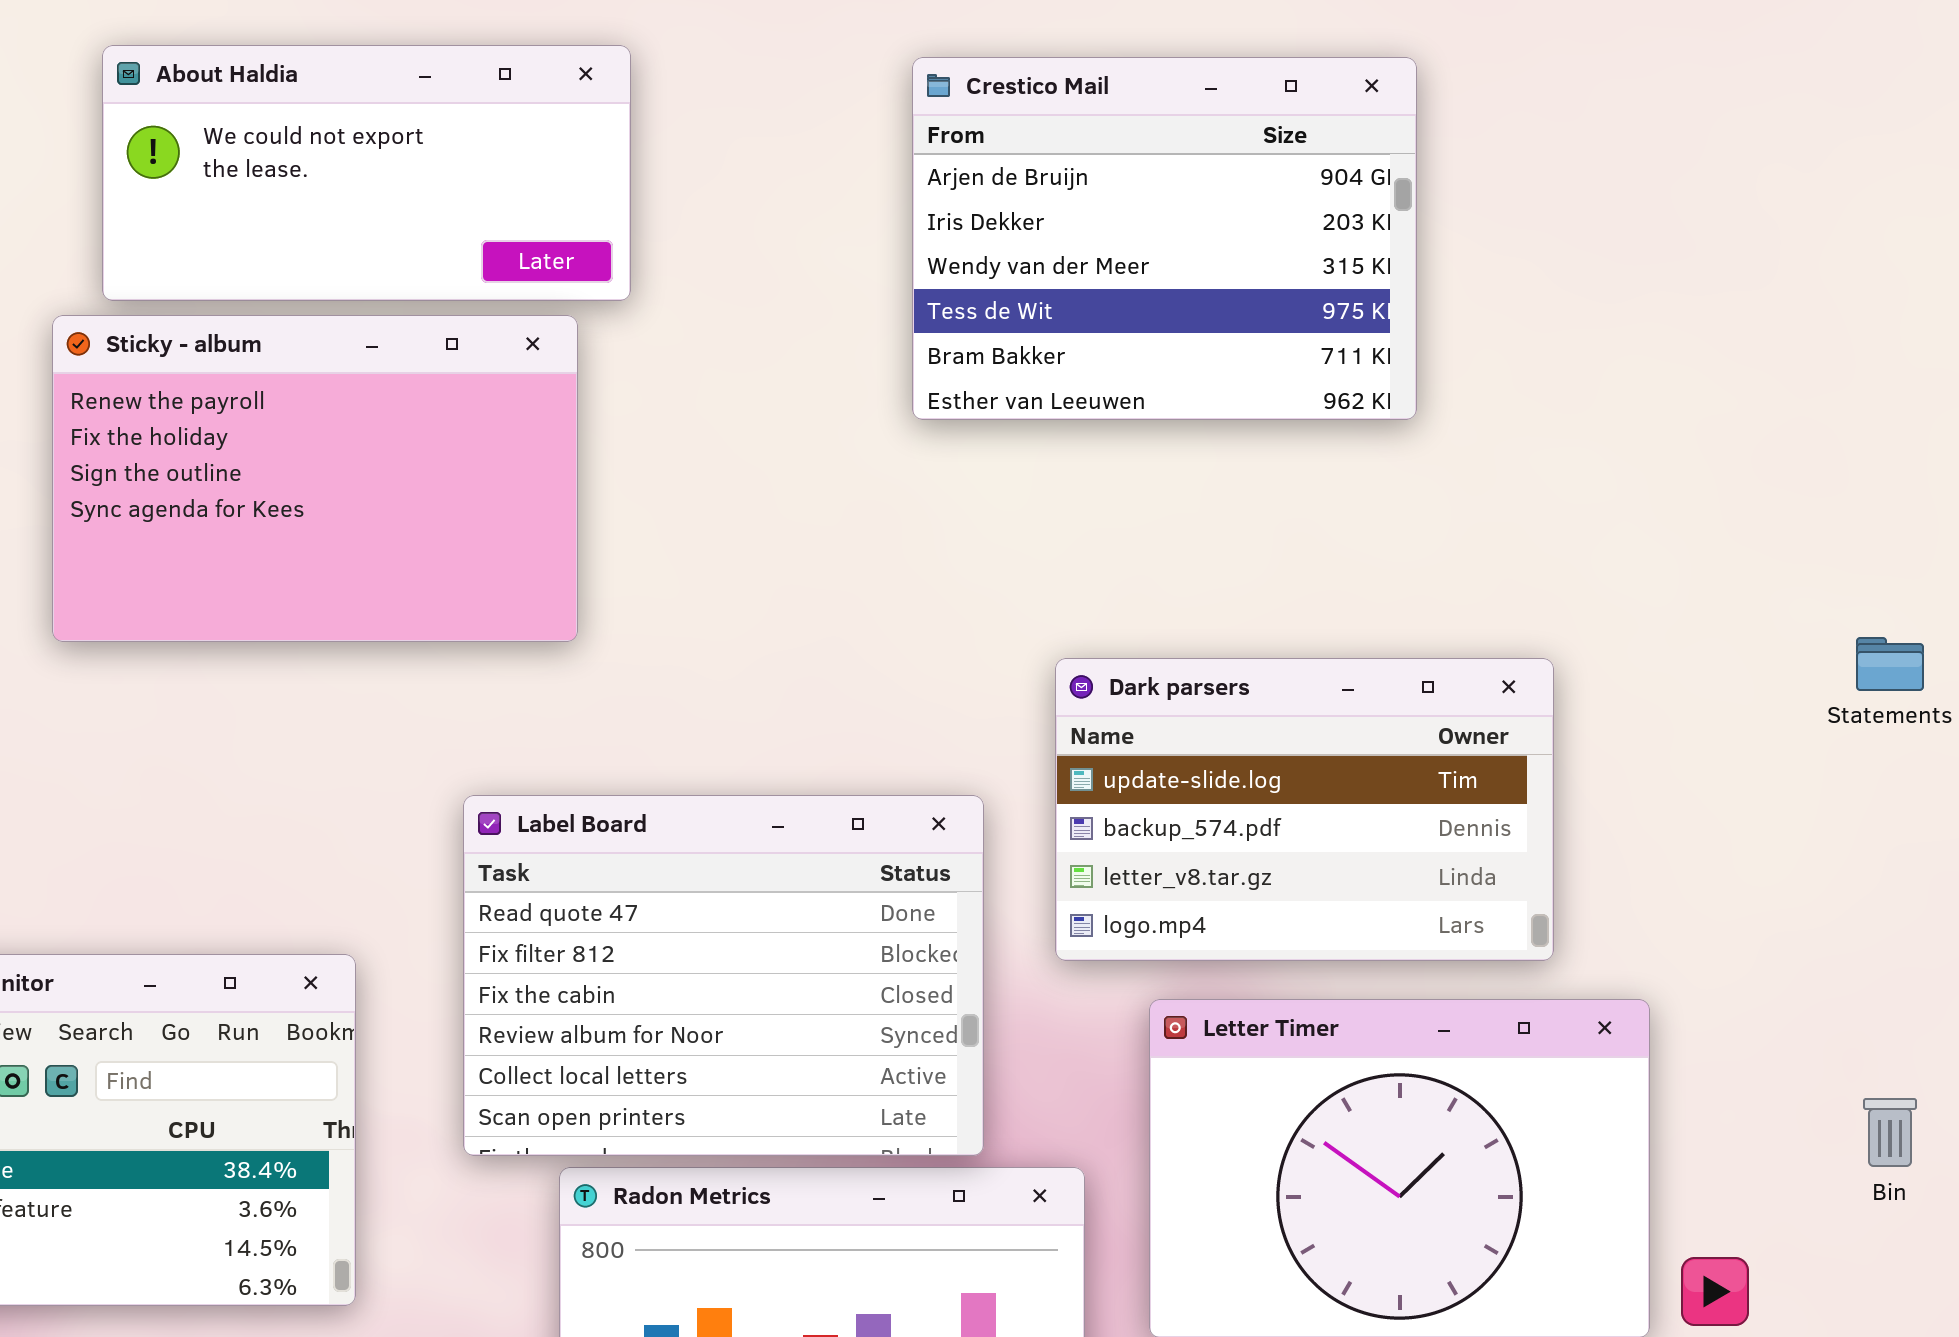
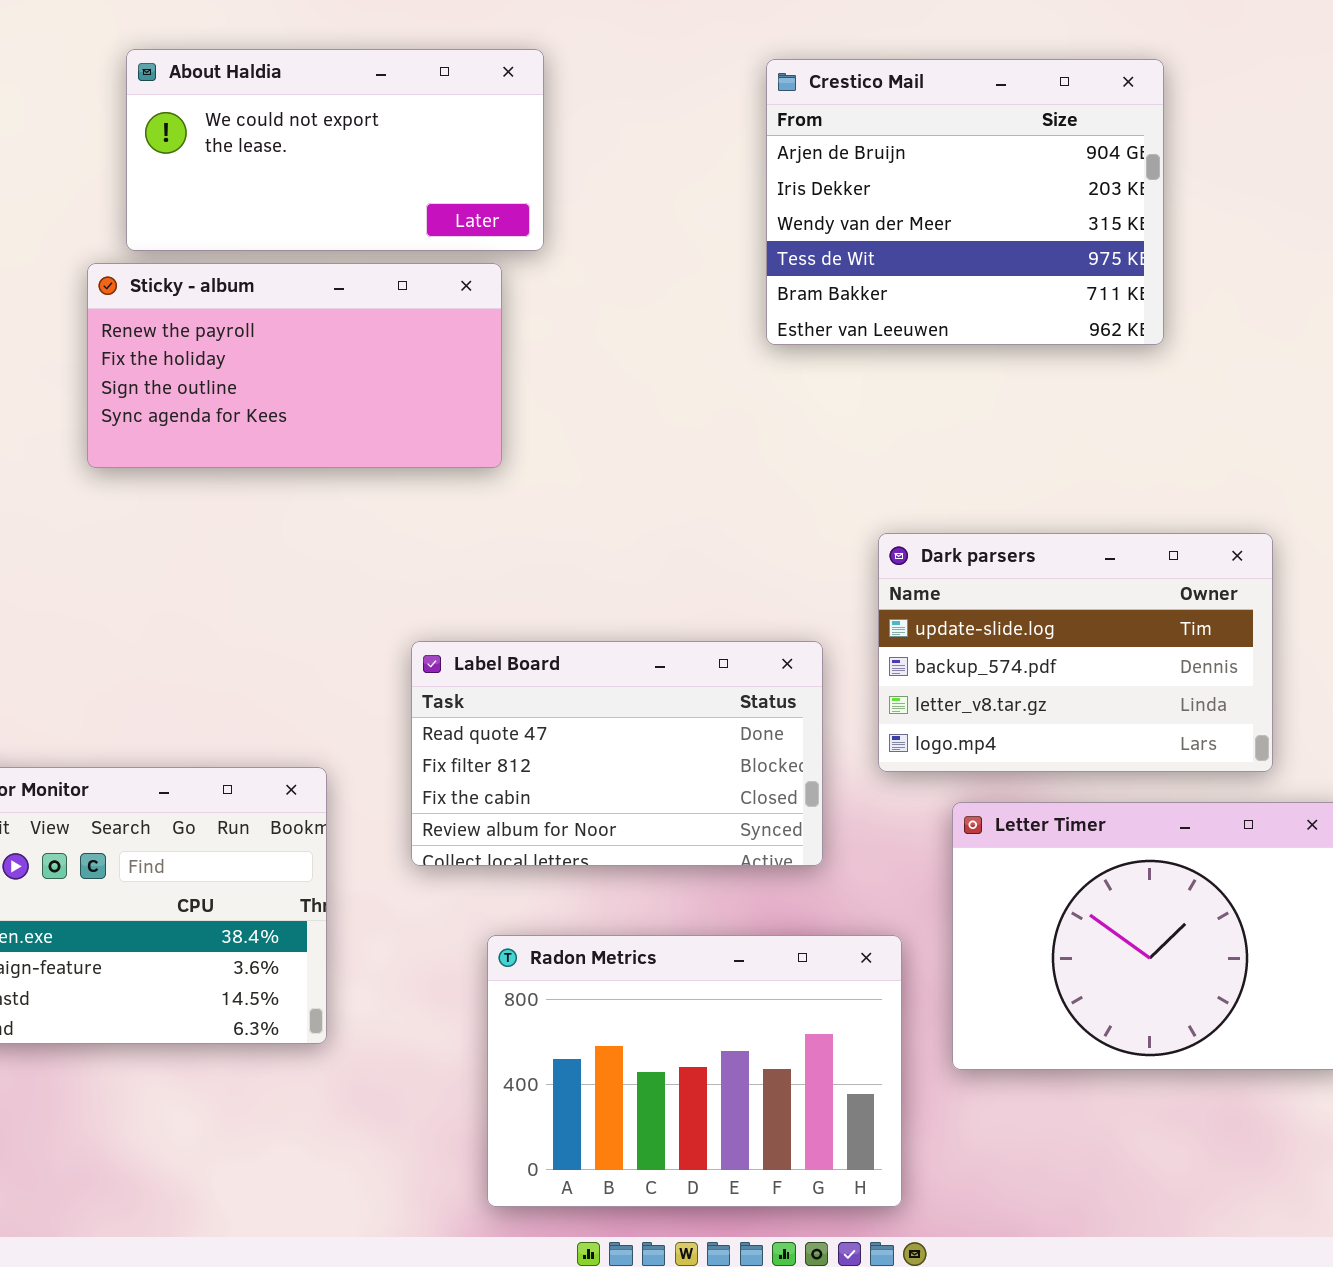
Sticky - album: [52,315,578,642] -> [87,263,502,468], resized
Label Board: [463,795,984,1156] -> [411,641,823,866], resized

